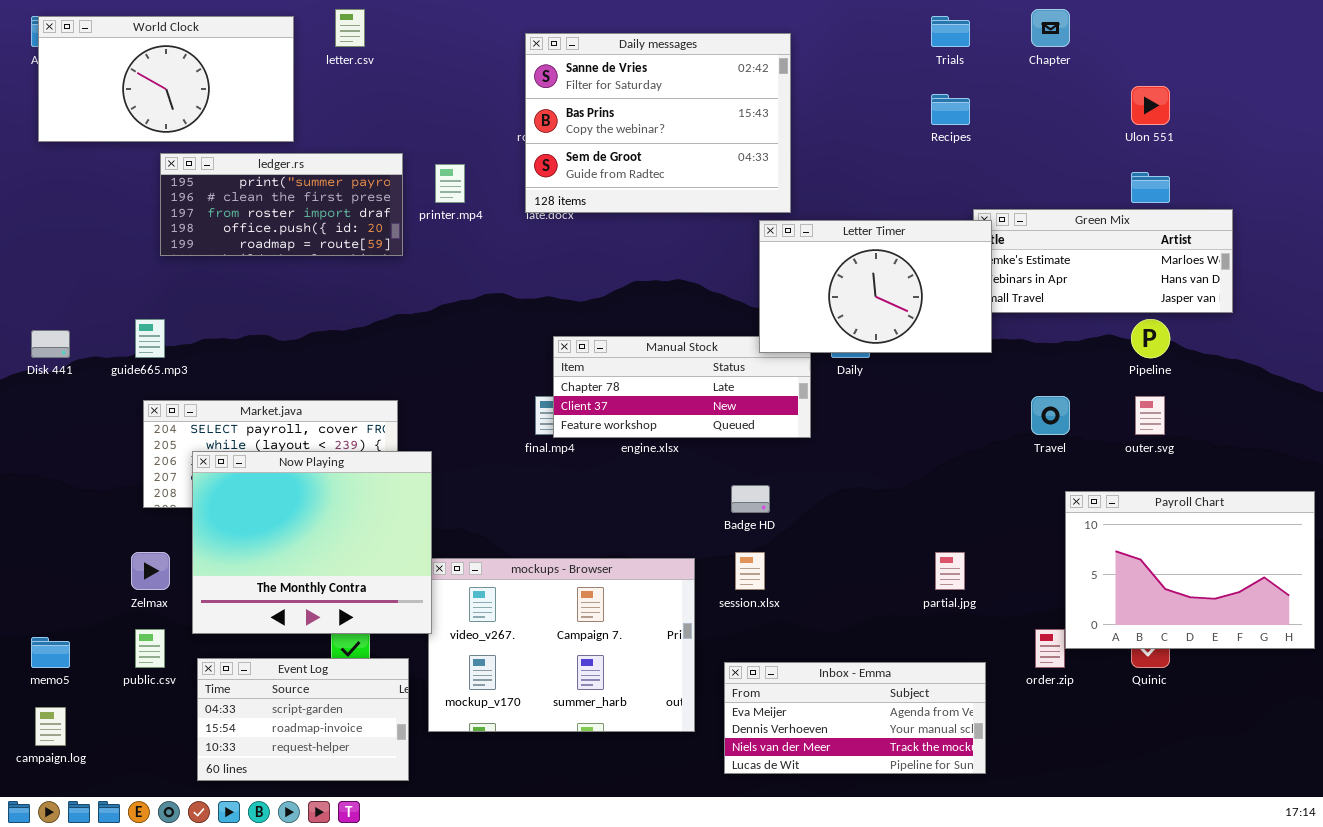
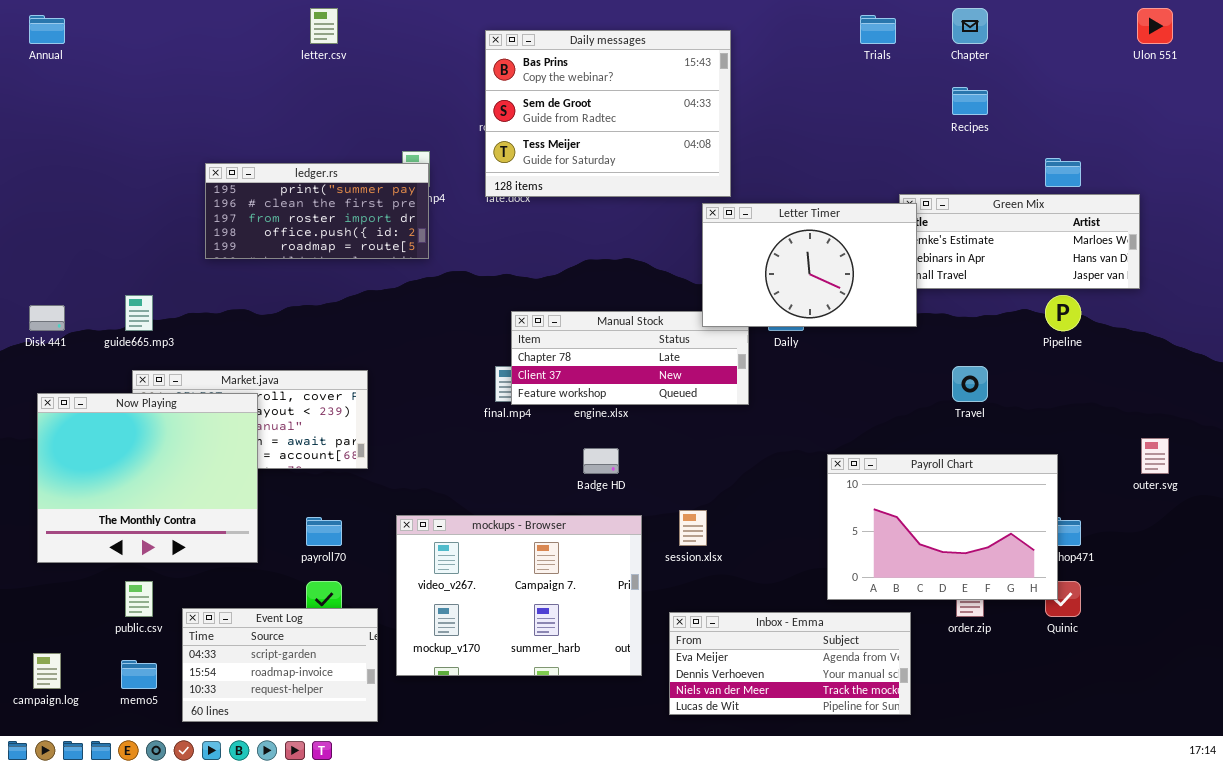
World Clock: [38,16,294,142] -> none, closed
Daily messages: [525,33,791,213] -> [485,30,731,197], scrolled down 1 row
Ulon 551: [1131,86,1170,125] -> [1137,8,1173,44], moved
Recipes: [931,94,970,125] -> [952,87,988,115], moved
ledger.rs: [160,153,403,256] -> [205,163,429,259], moved
outer.svg: [1135,396,1165,435] -> [1141,438,1169,474], moved
Now Playing: [192,451,432,634] -> [37,393,258,563], moved
Badge HD: [731,485,770,513] -> [583,448,619,474], moved
Payroll Chart: [1065,491,1315,649] -> [827,454,1058,600], moved
memo5: [31,637,70,668] -> [121,660,157,689], moved

